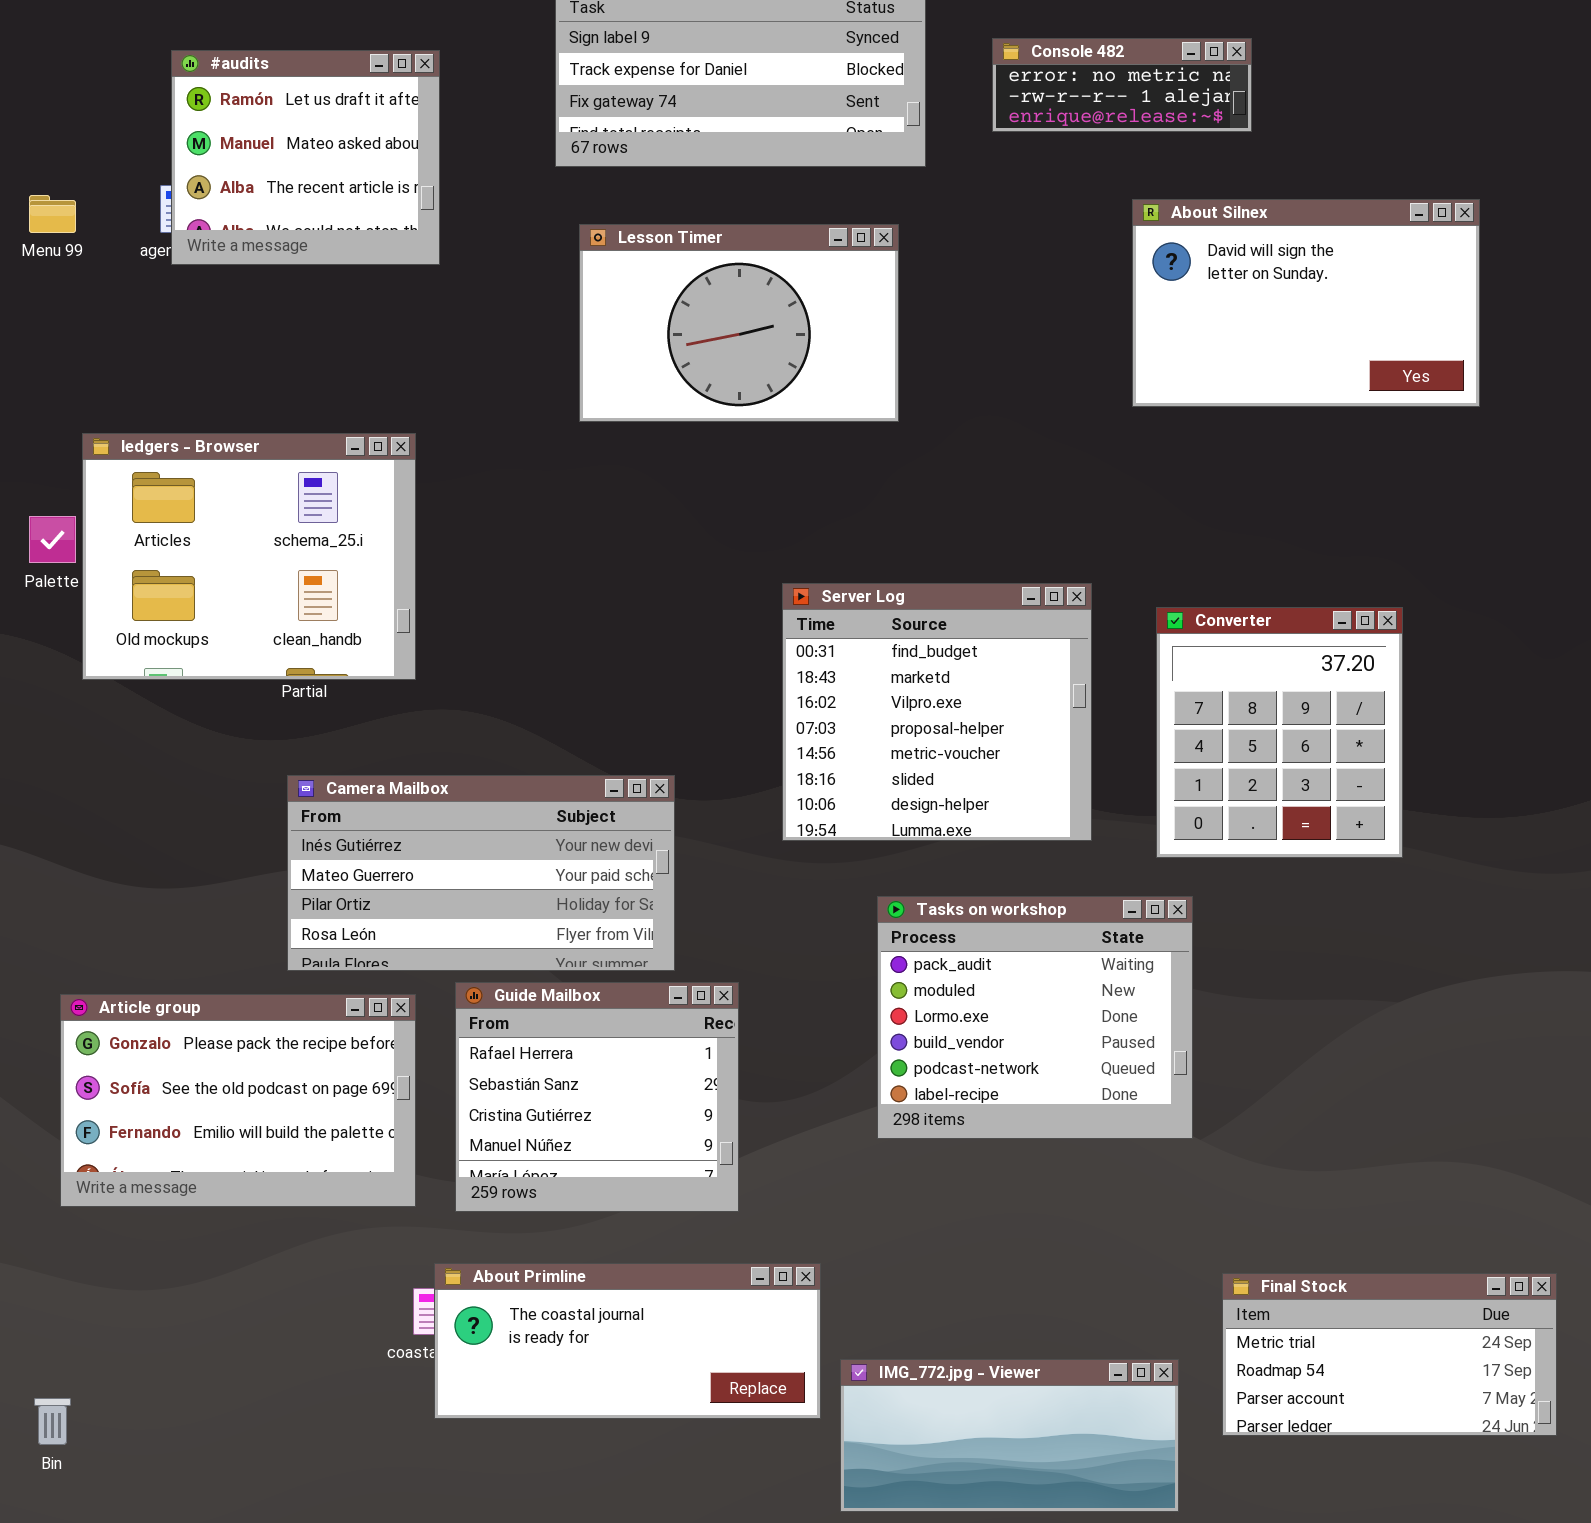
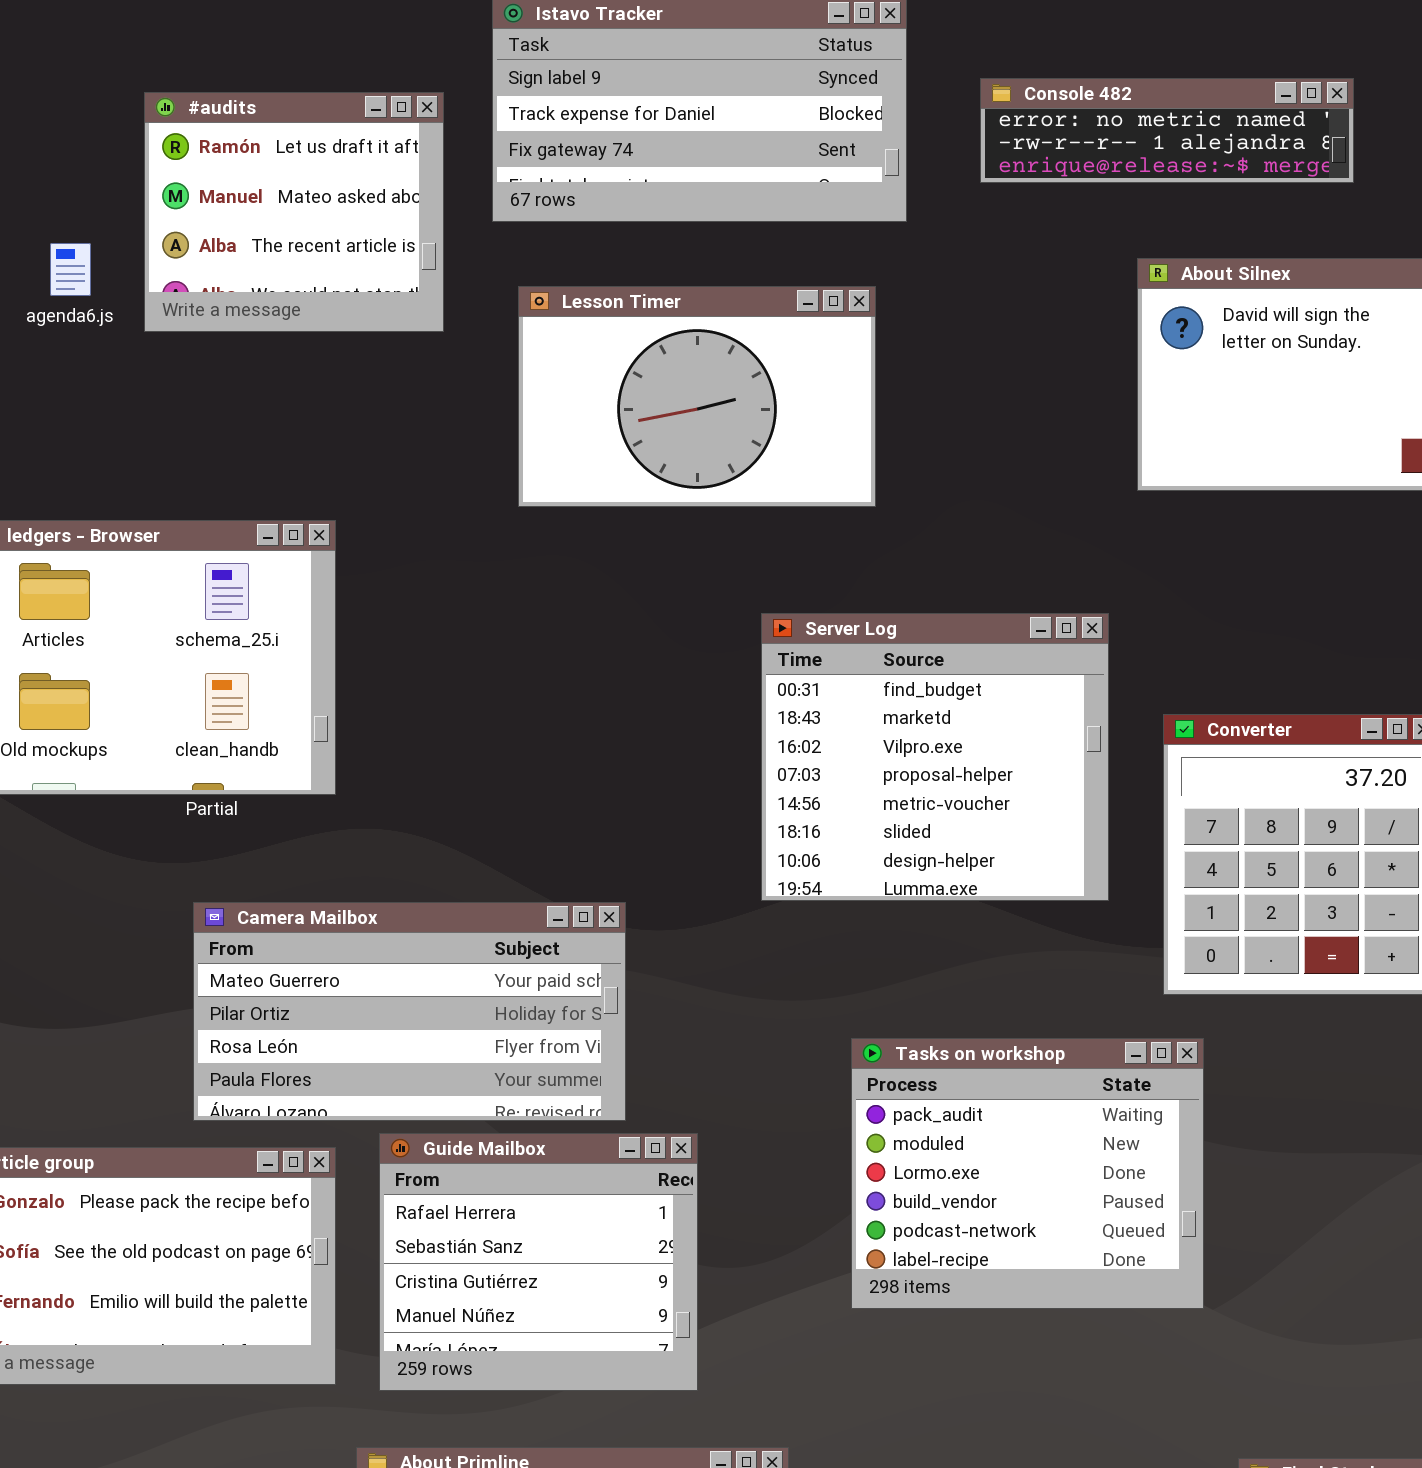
Console 482: [992,38,1252,132] -> [980,78,1354,183], resized
#audits: [171,50,440,265] -> [144,92,444,332], moved
Server Log: [782,583,1092,841] -> [761,613,1109,901], moved
Camera Mailbox: [287,775,675,971] -> [193,902,626,1121], scrolled down 1 row

